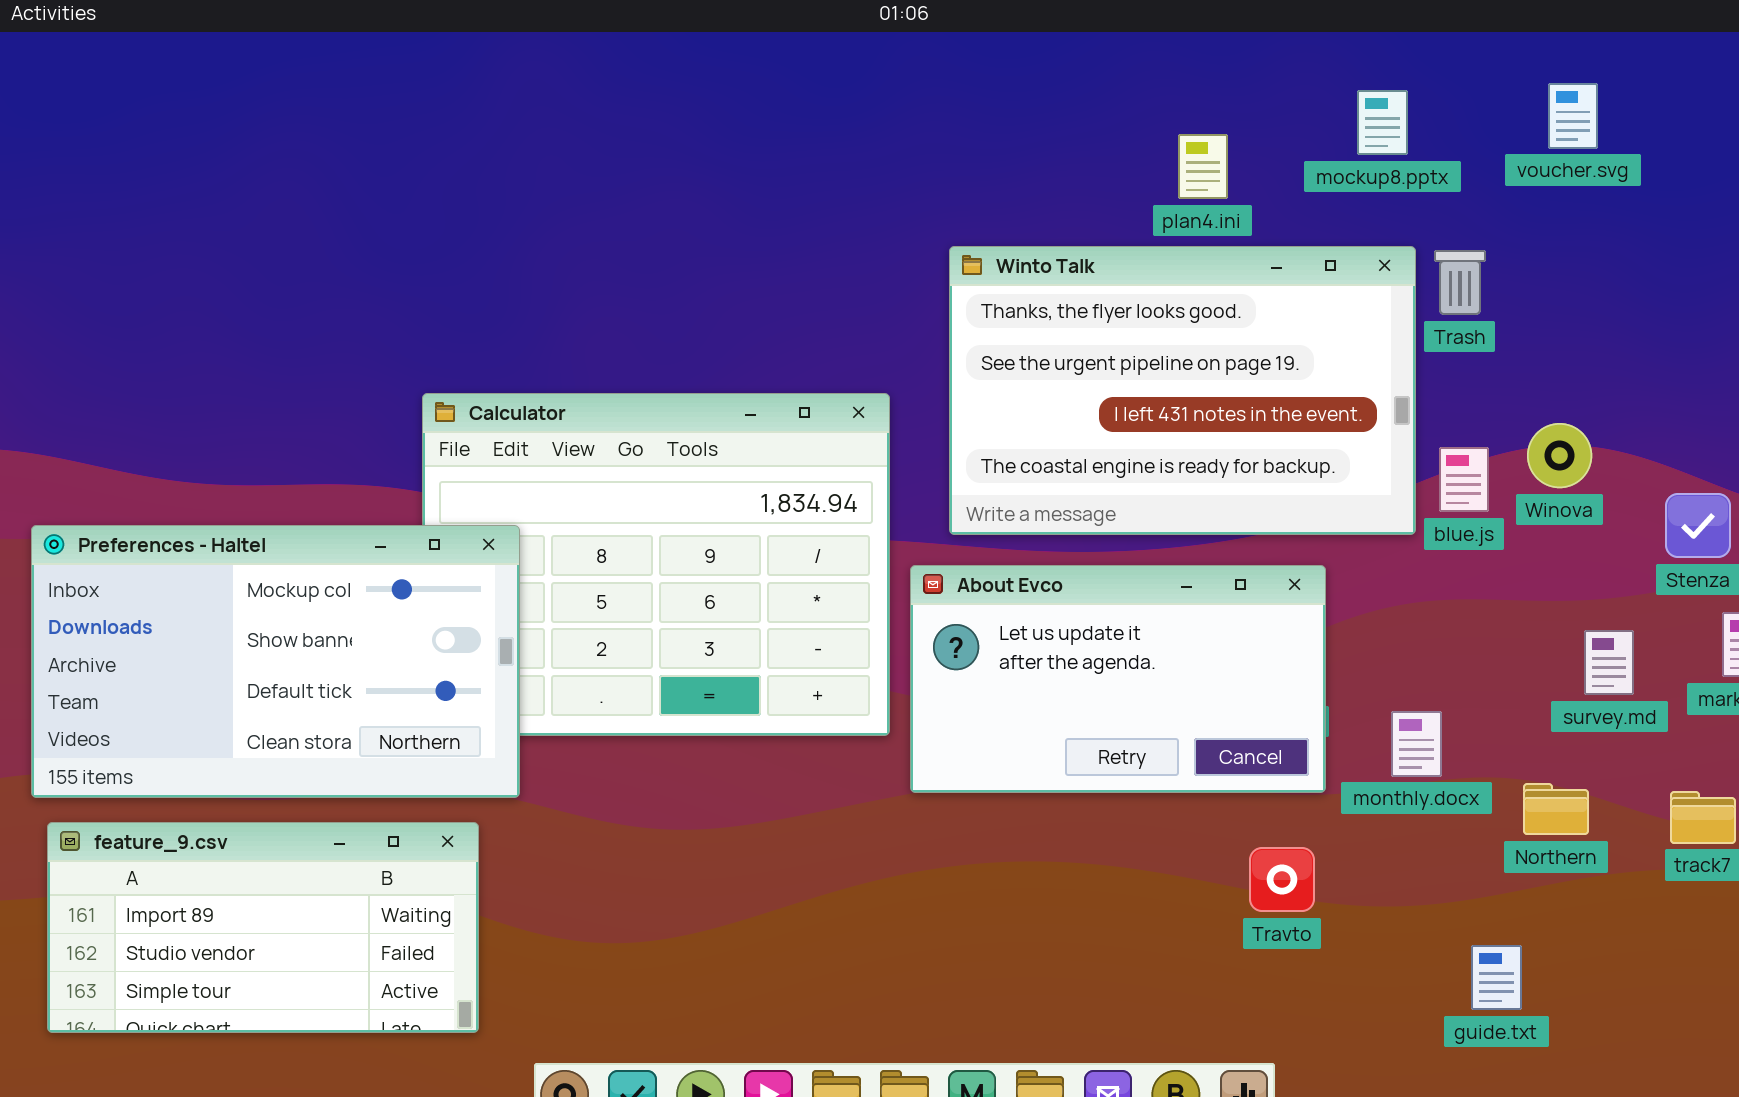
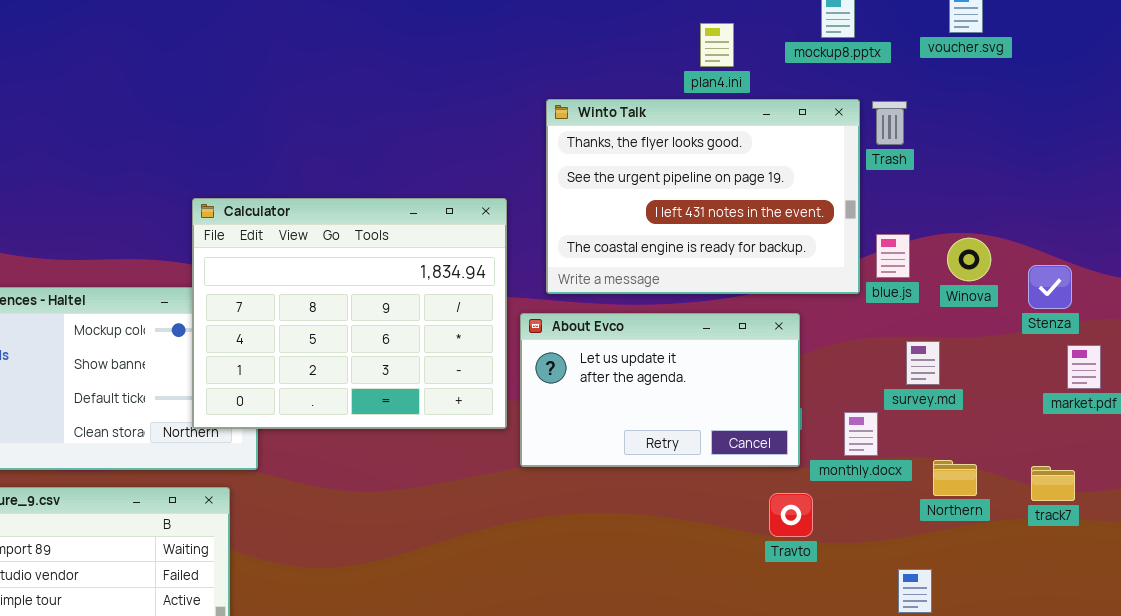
Calculator: [422,393,890,736] -> [192,198,507,429], raised
Winova: [1527,423,1592,488] -> [947,238,991,281], moved
survey.md: [1584,630,1634,695] -> [906,341,940,385], moved
Travto: [1249,847,1315,912] -> [769,493,813,537], moved

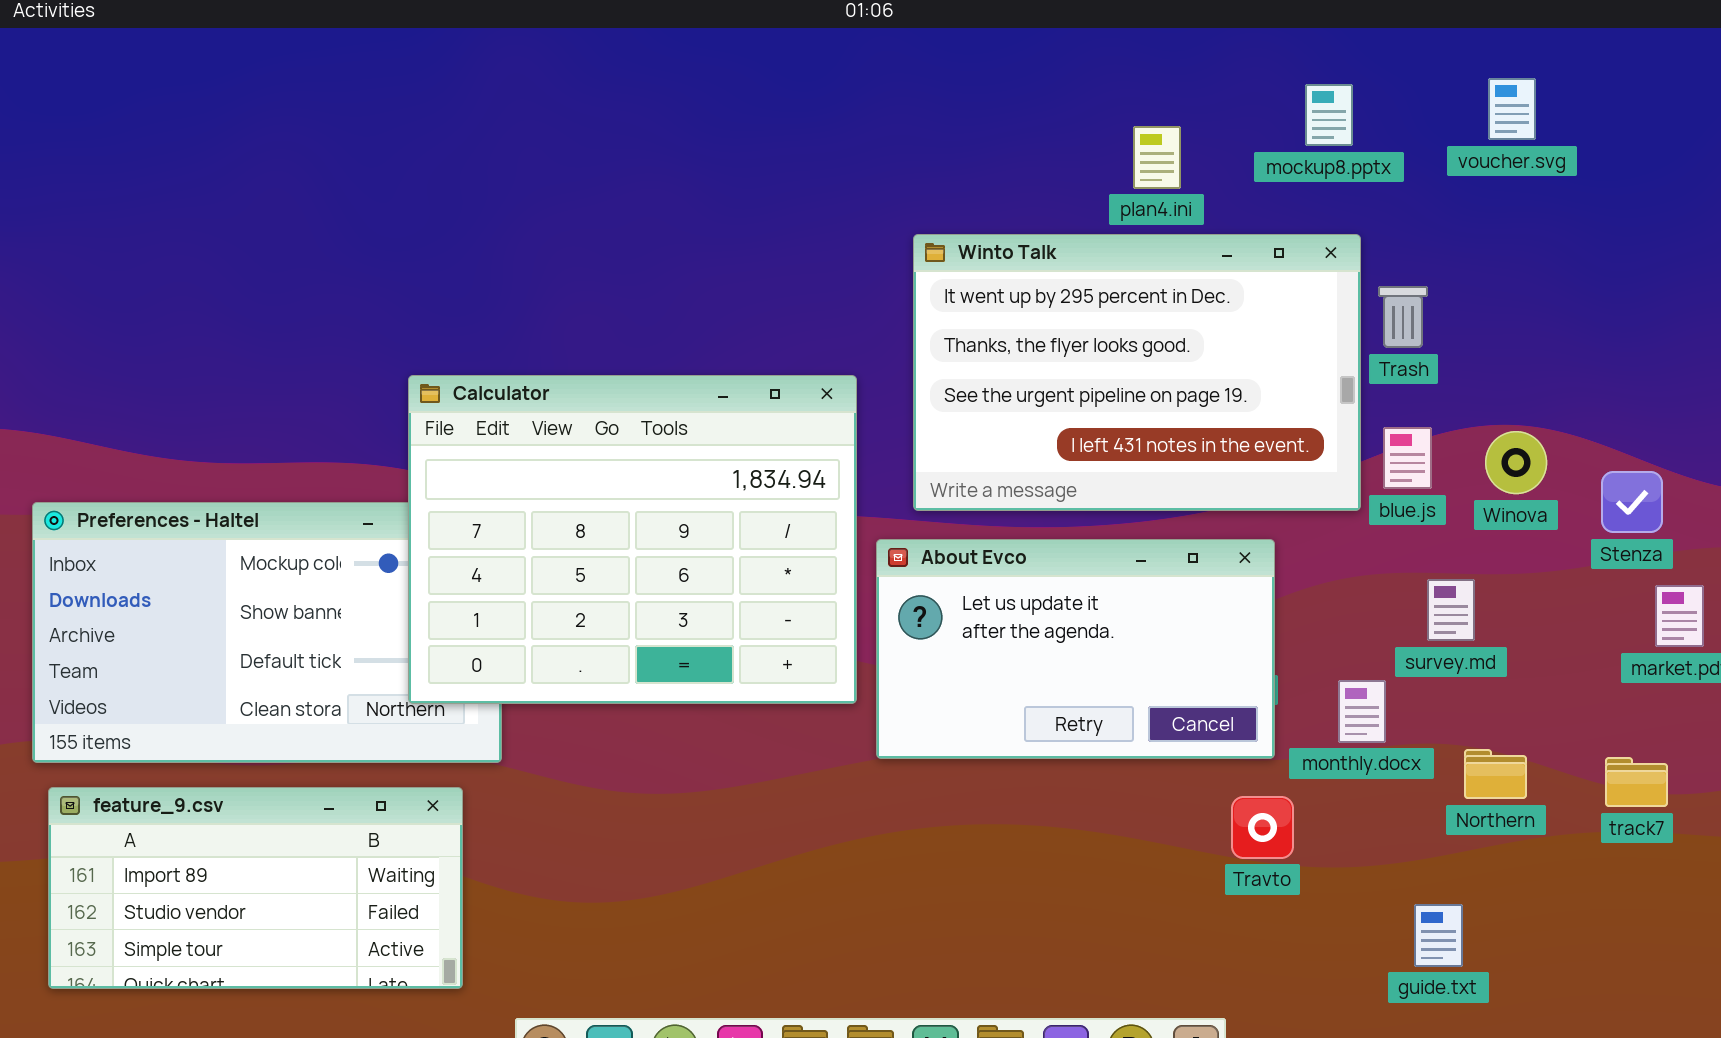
Winto Talk: [546,99,860,294] -> [913,234,1361,511], scrolled up 1 row
Trash: [872,101,907,145] -> [1378,286,1428,348], moved

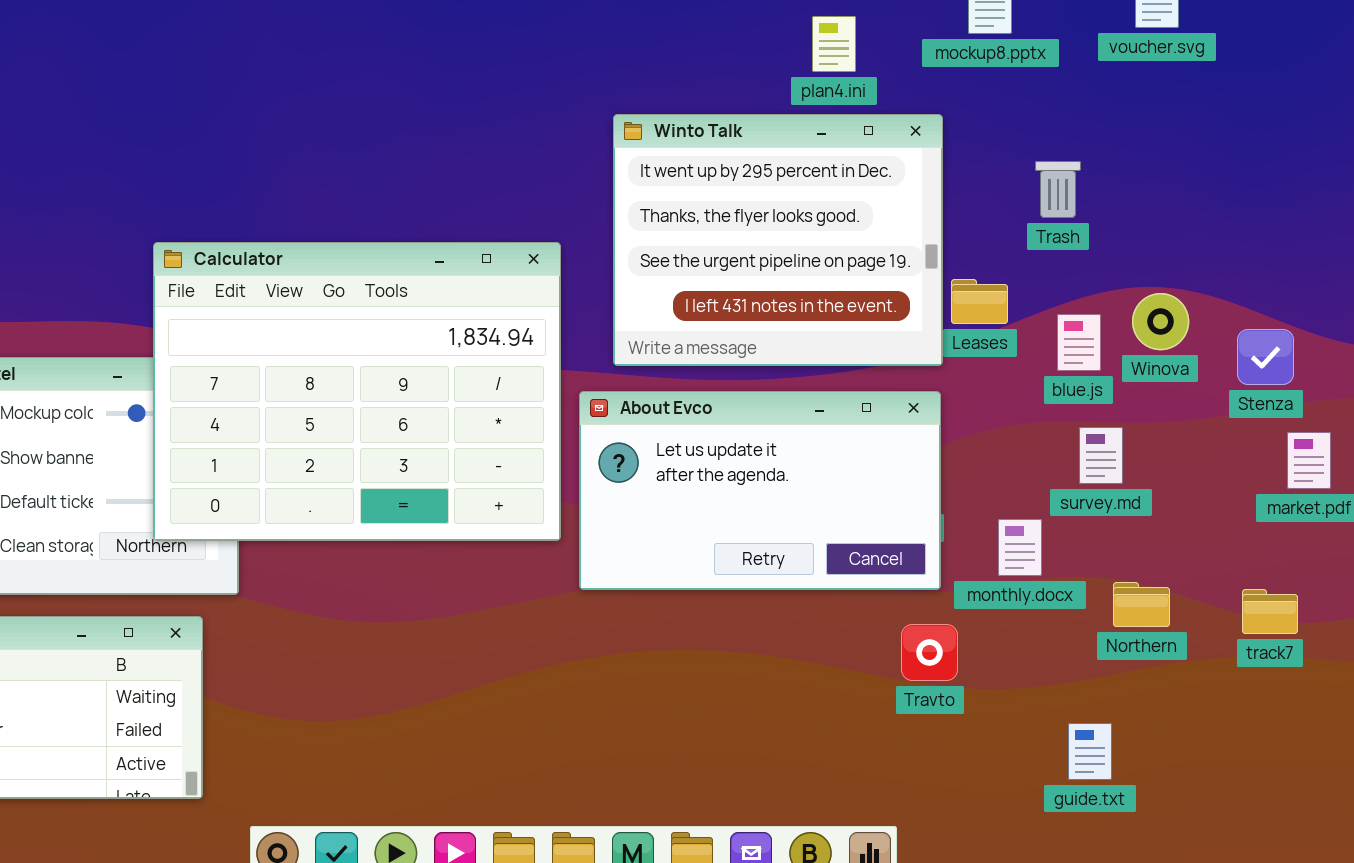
Winto Talk: [913,234,1361,511] -> [613,114,943,366], resized
blue.js: [1383,427,1432,489] -> [1057,314,1101,371], moved

